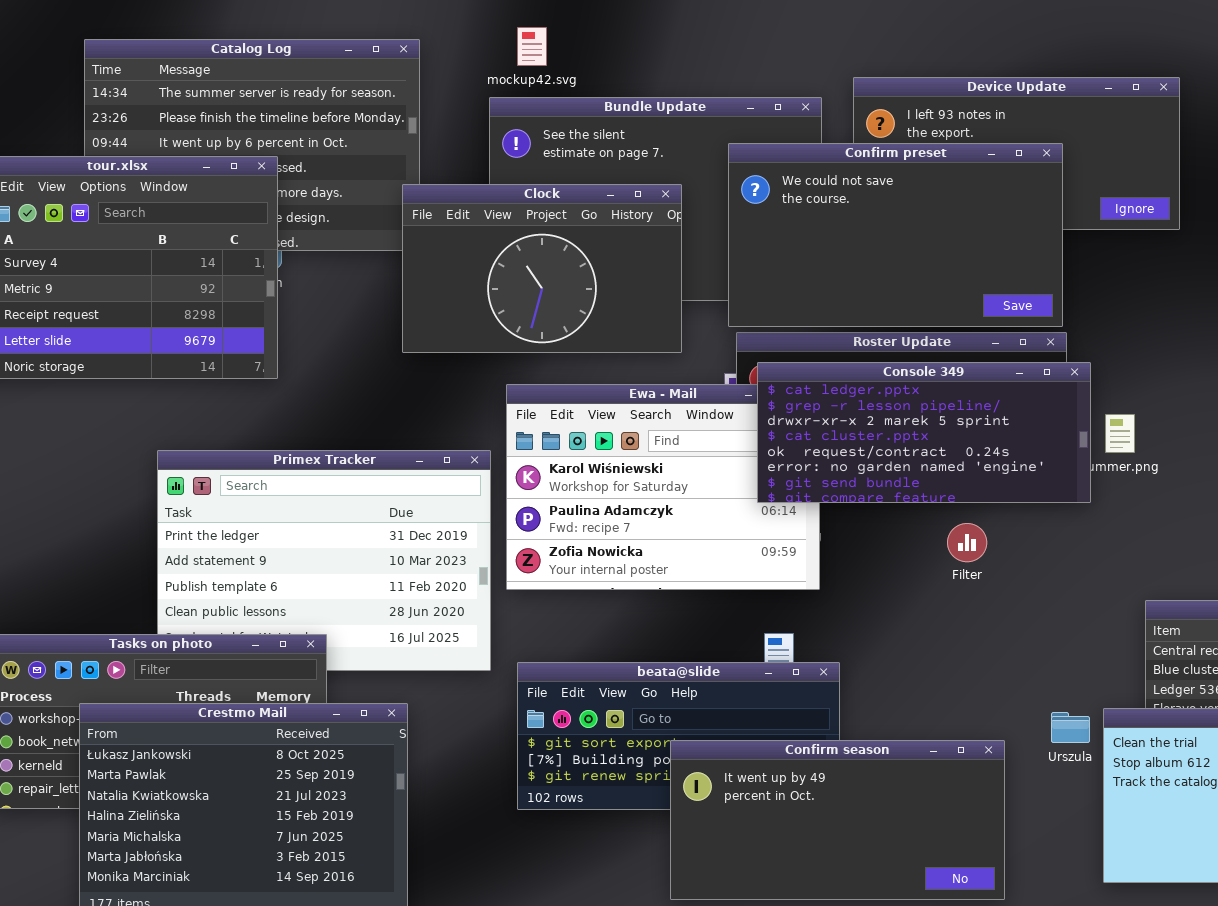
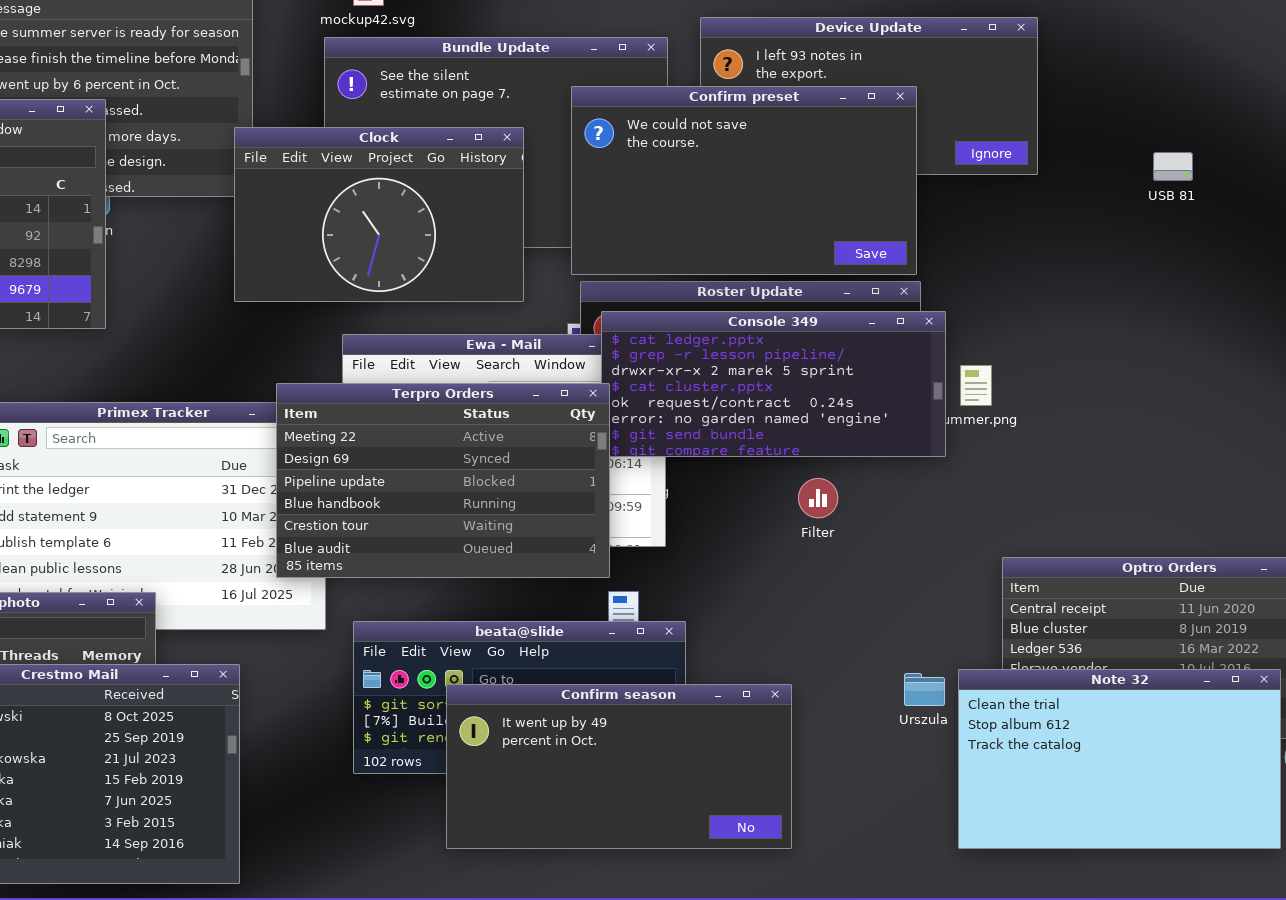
Terpro Orders: none -> [276,383,610,578], opened
Confirm season: [670,740,1005,900] -> [446,684,792,849], moved

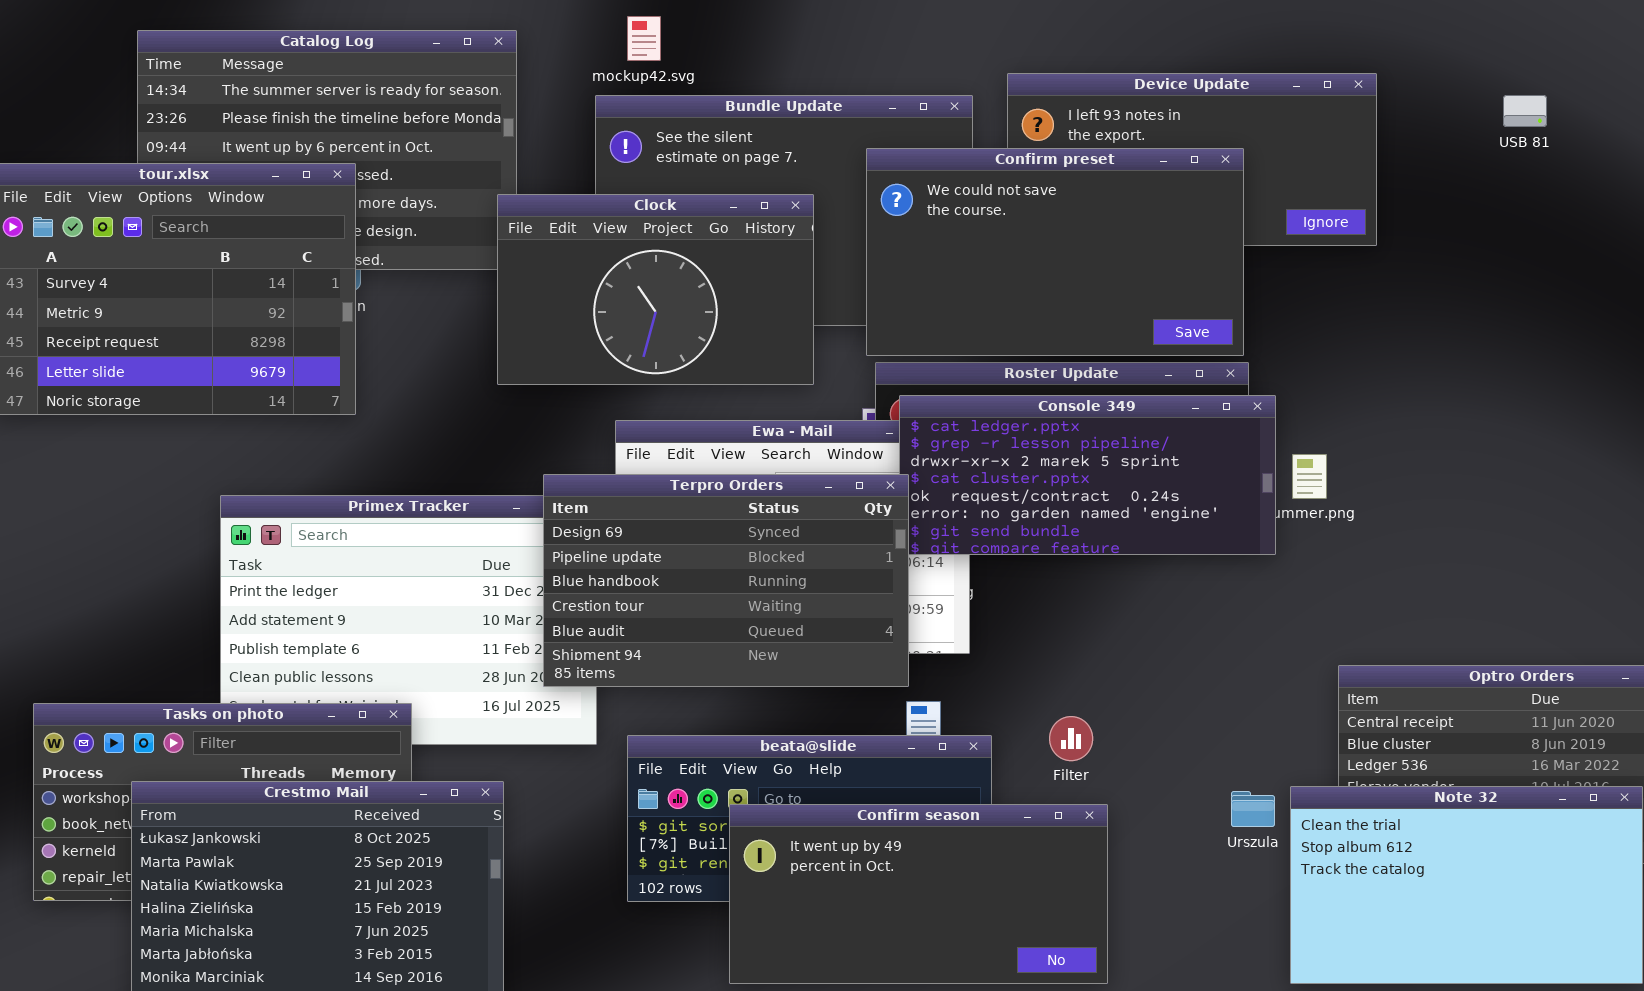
USB 81: [1153,152,1193,181] -> [1503,95,1547,127], moved
Terpro Orders: [276,383,610,578] -> [543,474,909,687], scrolled down 1 row
Filter: [798,478,838,518] -> [1049,716,1093,761], moved

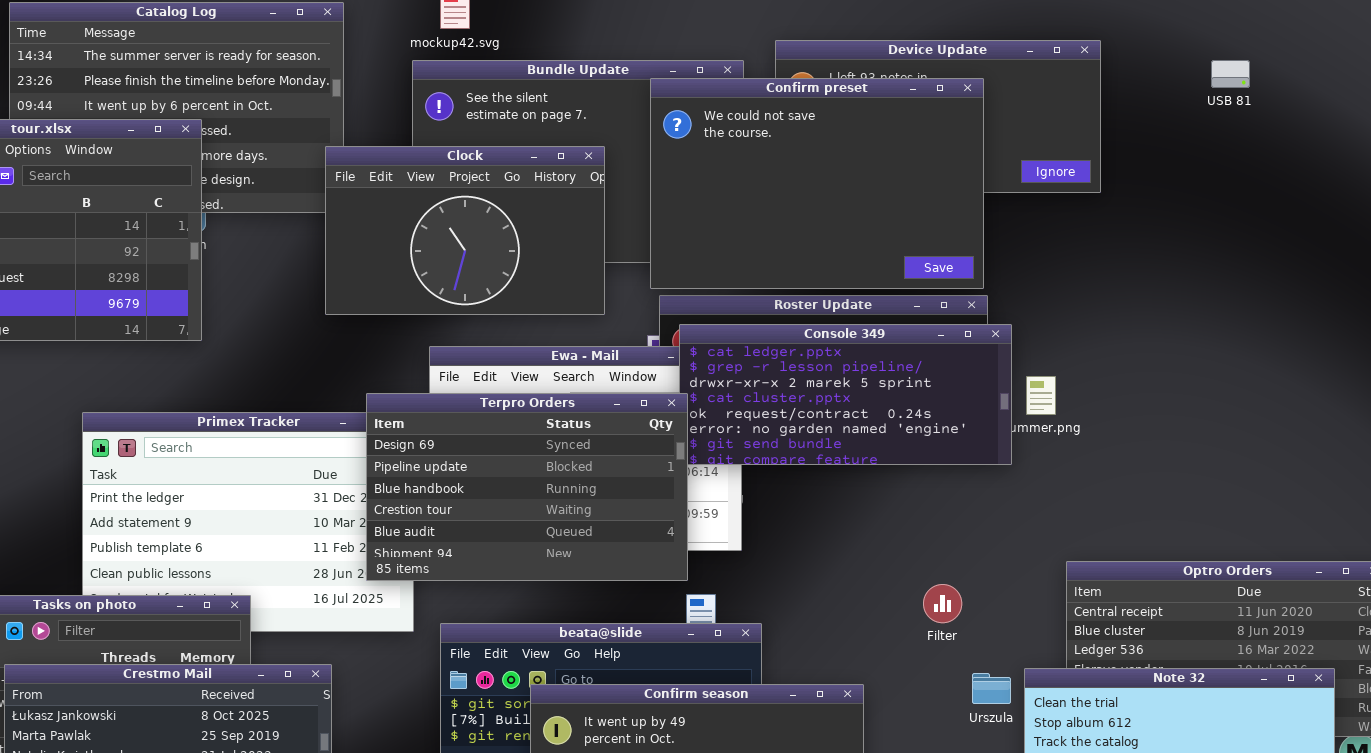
Confirm preset: [866,148,1244,356] -> [650,78,984,289], resized
Filter: [1049,716,1093,761] -> [923,584,962,623], moved

